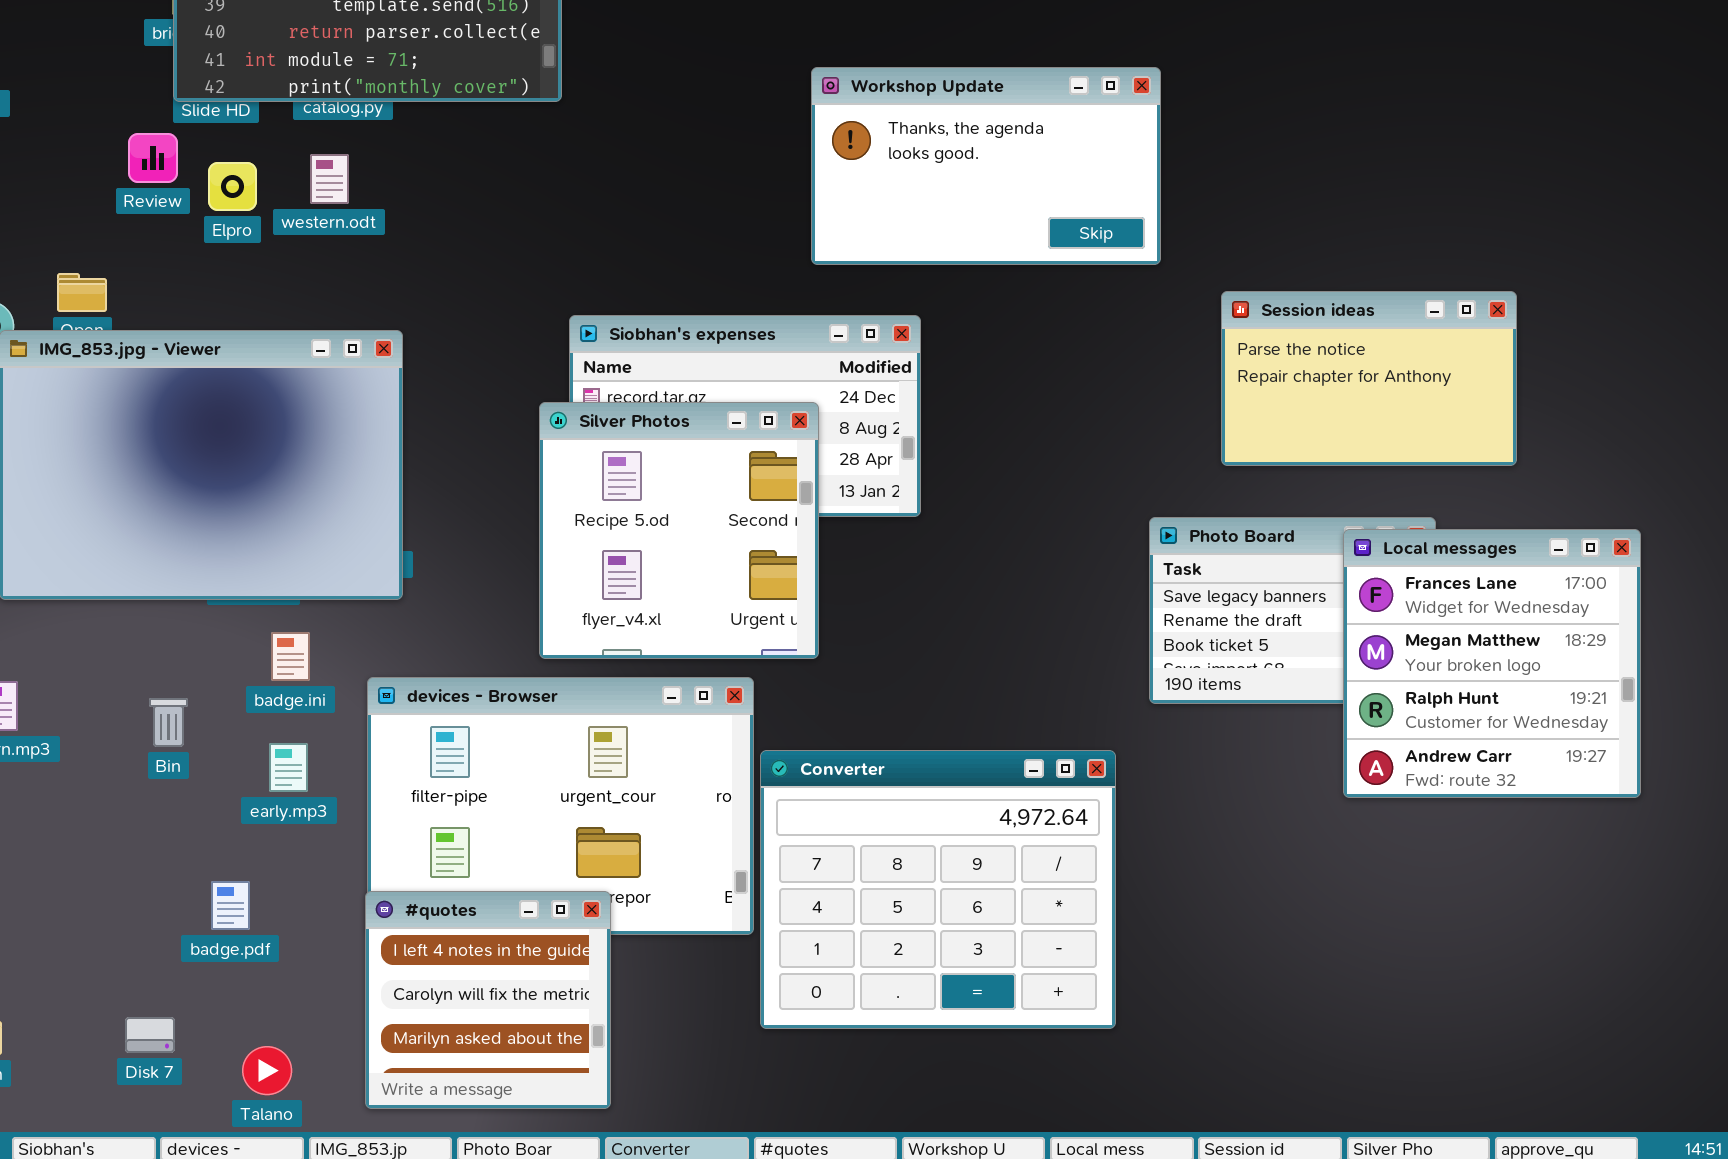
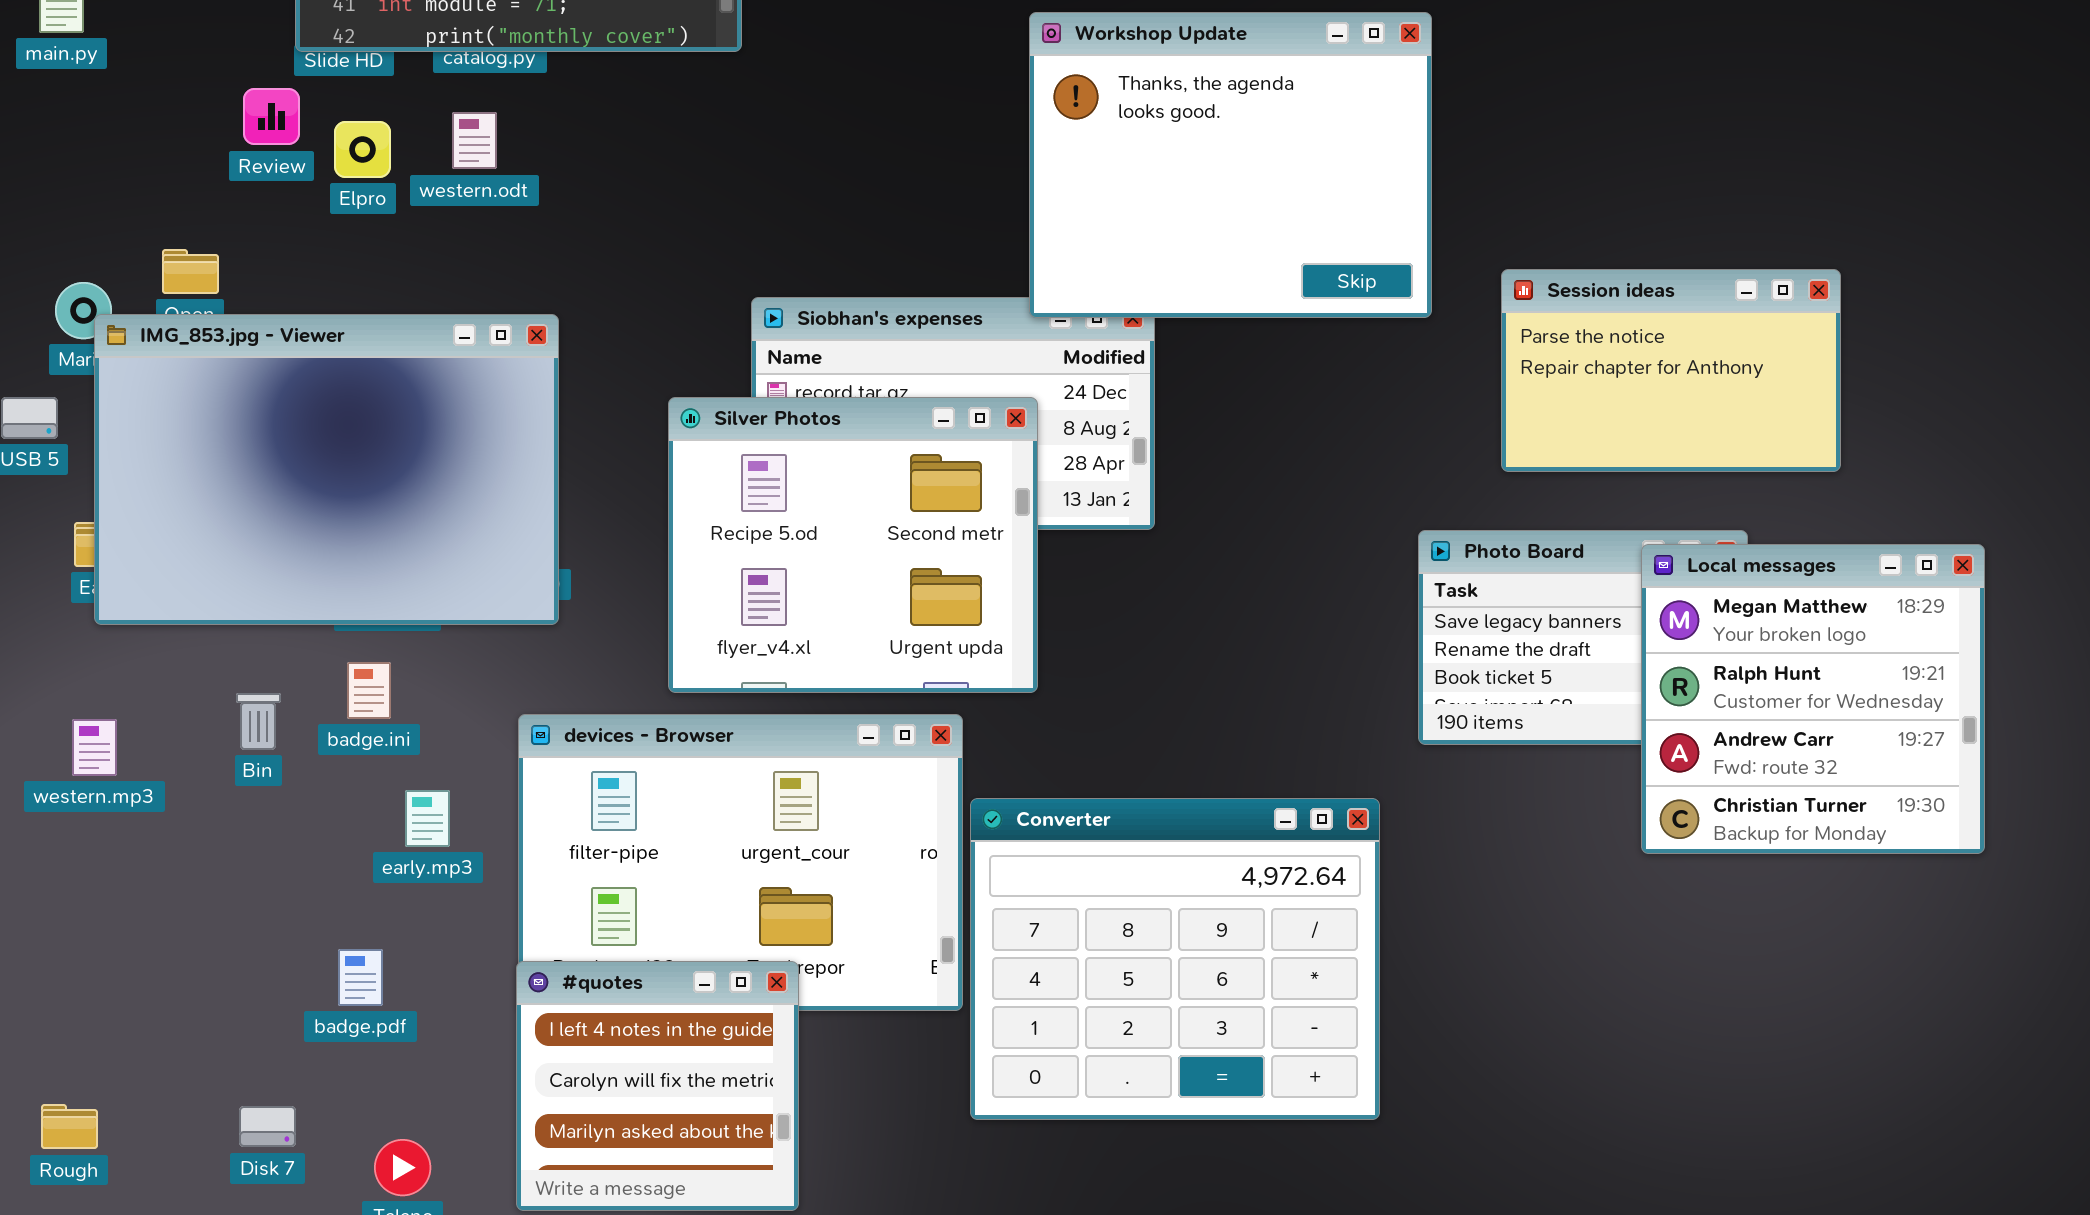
Workshop Update: [811,67,1161,265] -> [1029,12,1432,318], resized
Silver Photos: [539,402,819,659] -> [668,397,1038,693], resized
Local messages: [1343,529,1641,798] -> [1641,544,1985,854], scrolled down 1 row
badge.ini: [271,632,310,681] -> [347,662,391,719], moved
Bin: [149,698,188,747] -> [236,693,281,750], moved

